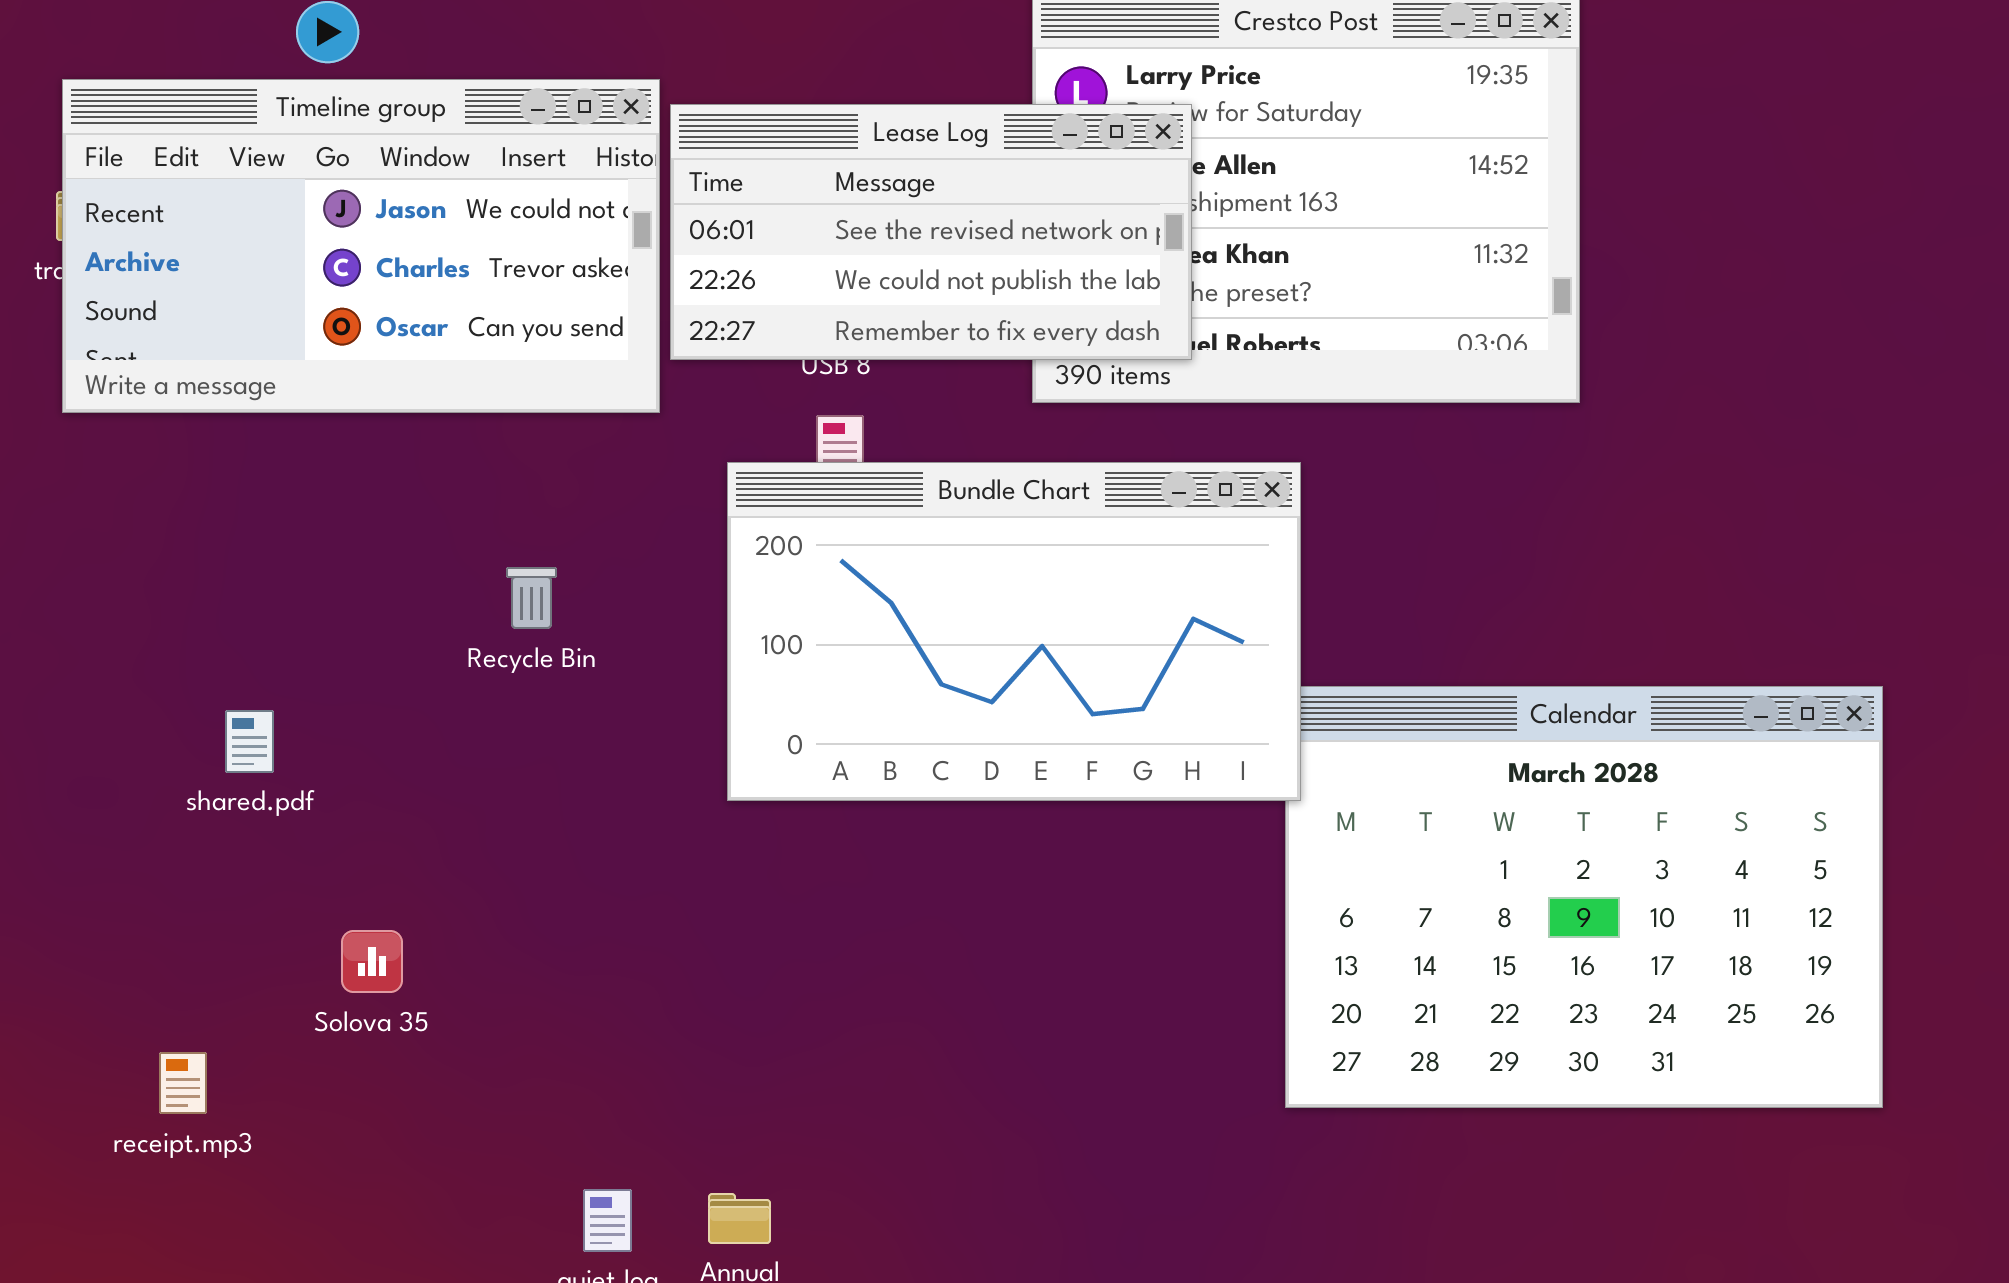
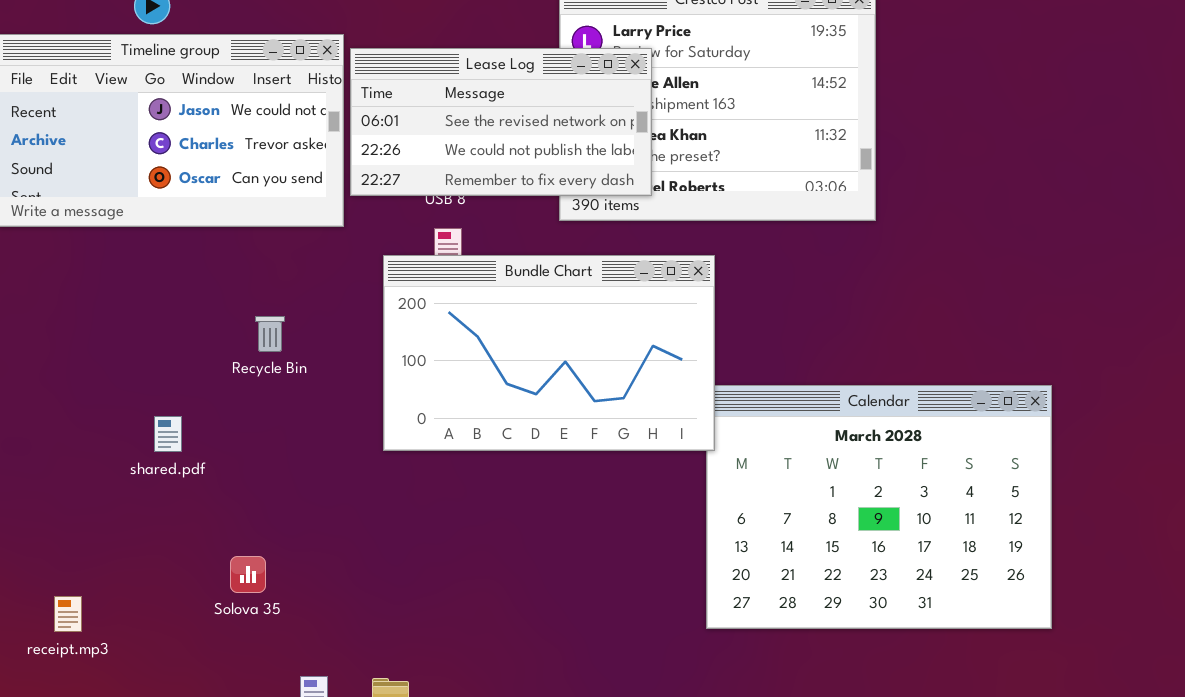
shared.pdf: [225,710,274,773] -> [154,416,182,452], moved
Solova 35: [341,930,403,993] -> [230,556,266,593], moved

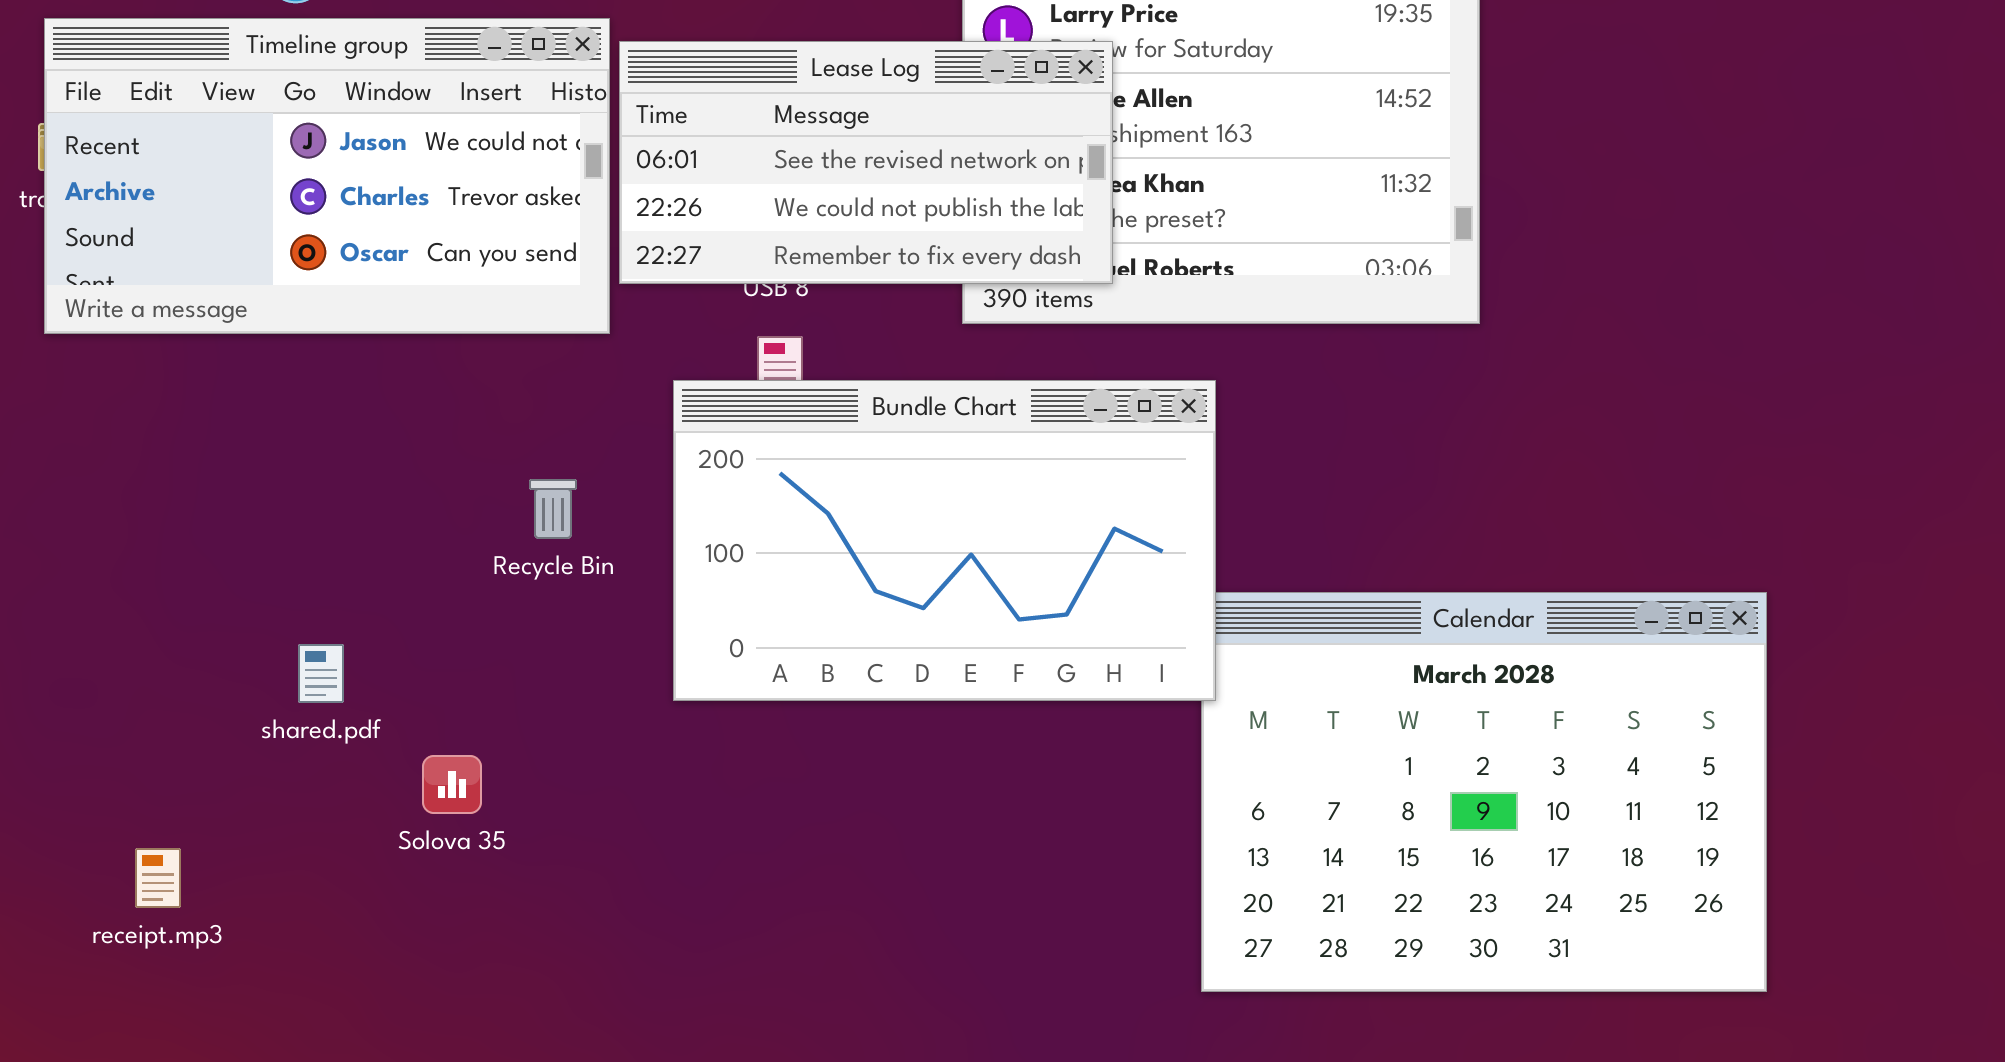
Recycle Bin: [255,316,285,352] -> [529,479,577,539], moved
Solova 35: [230,556,266,593] -> [422,755,482,814], moved
receipt.mp3: [54,596,82,632] -> [135,848,181,908], moved

